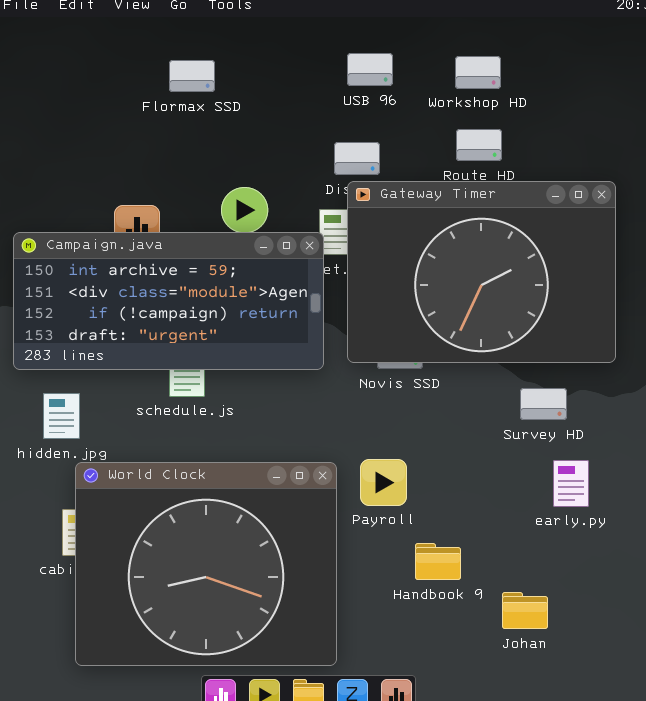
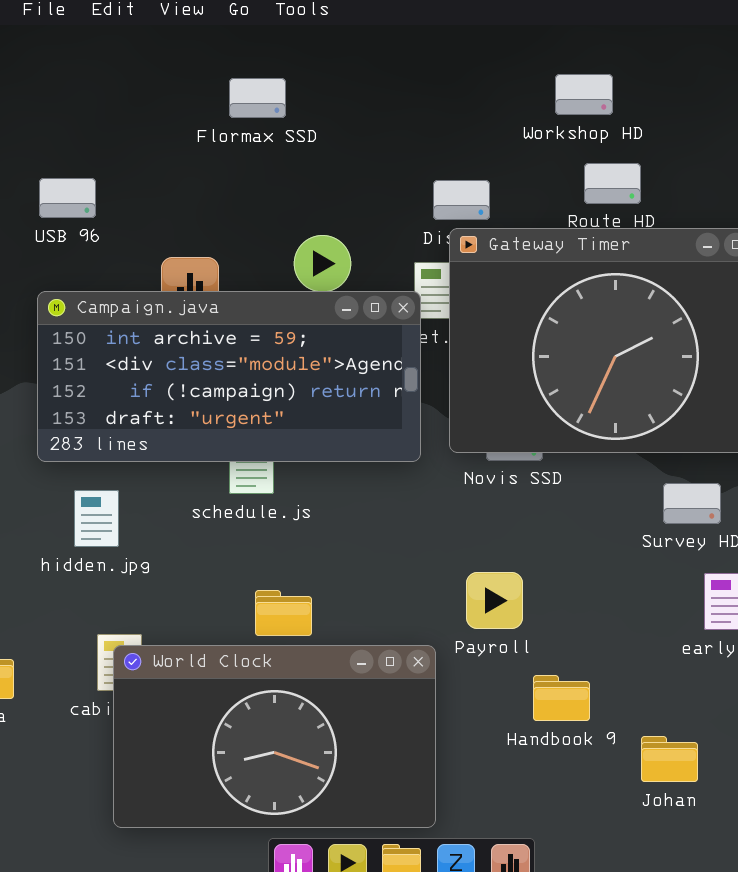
USB 96: [347,53,393,86] -> [39,178,96,218], moved
Workshop HD: [455,56,501,89] -> [555,74,613,115], moved
World Clock: [75,462,337,666] -> [113,645,436,828], resized

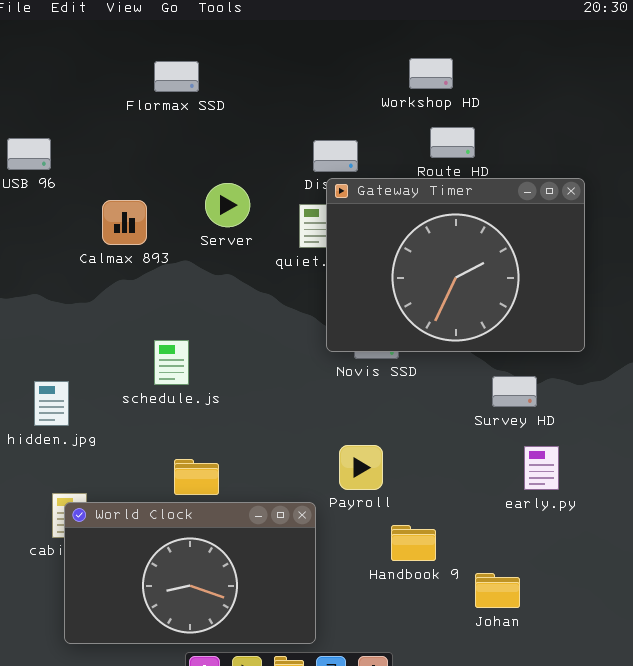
Campaign.java: [37,291,421,462] -> none, closed

